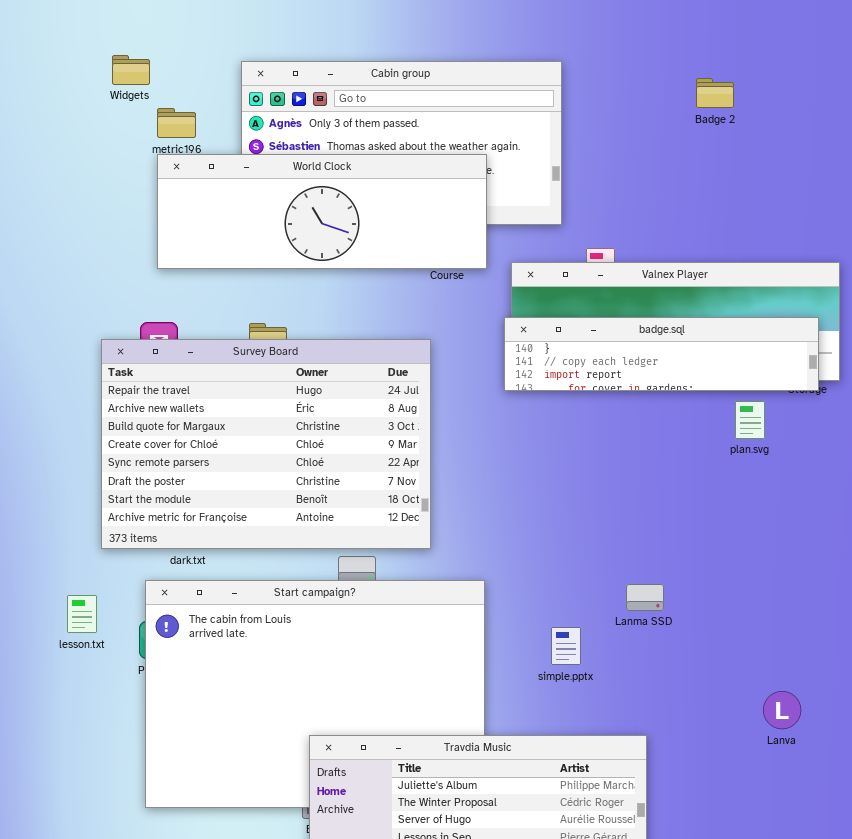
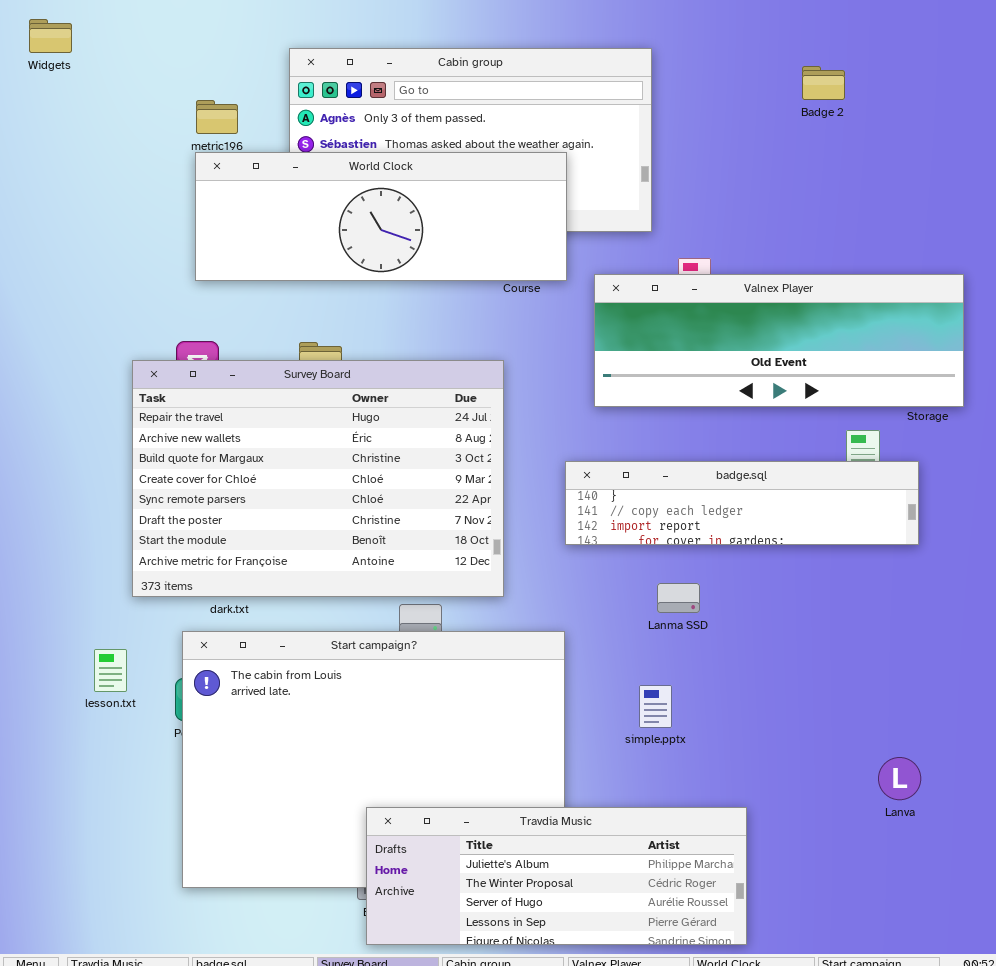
Widgets: [112,55,150,85] -> [29,19,72,53], moved
badge.sql: [504,317,819,391] -> [565,461,919,545], moved
Lanma SSD: [626,584,664,611] -> [657,583,700,613], moved

